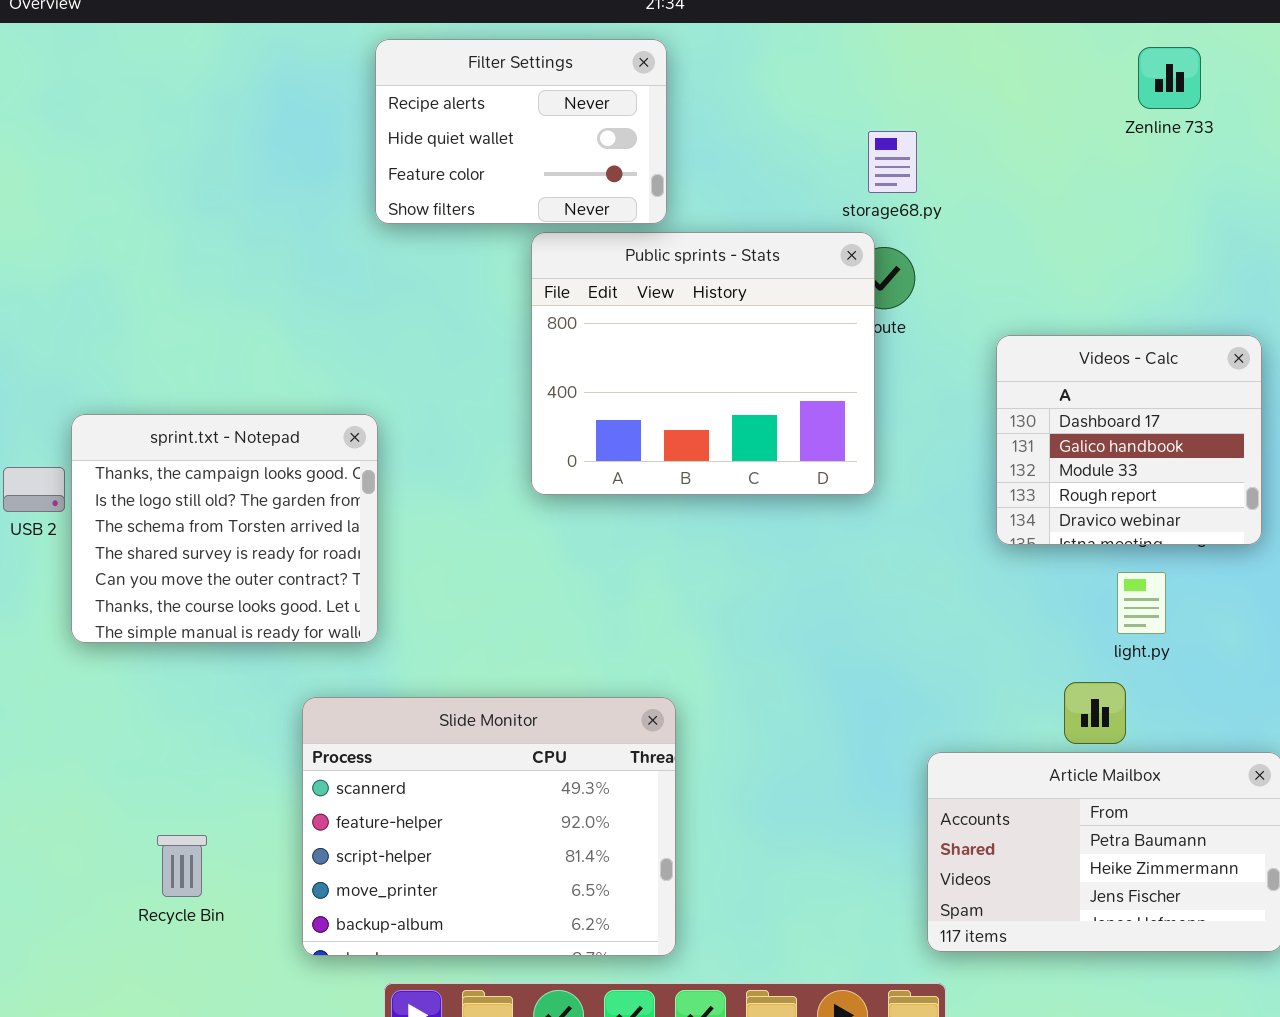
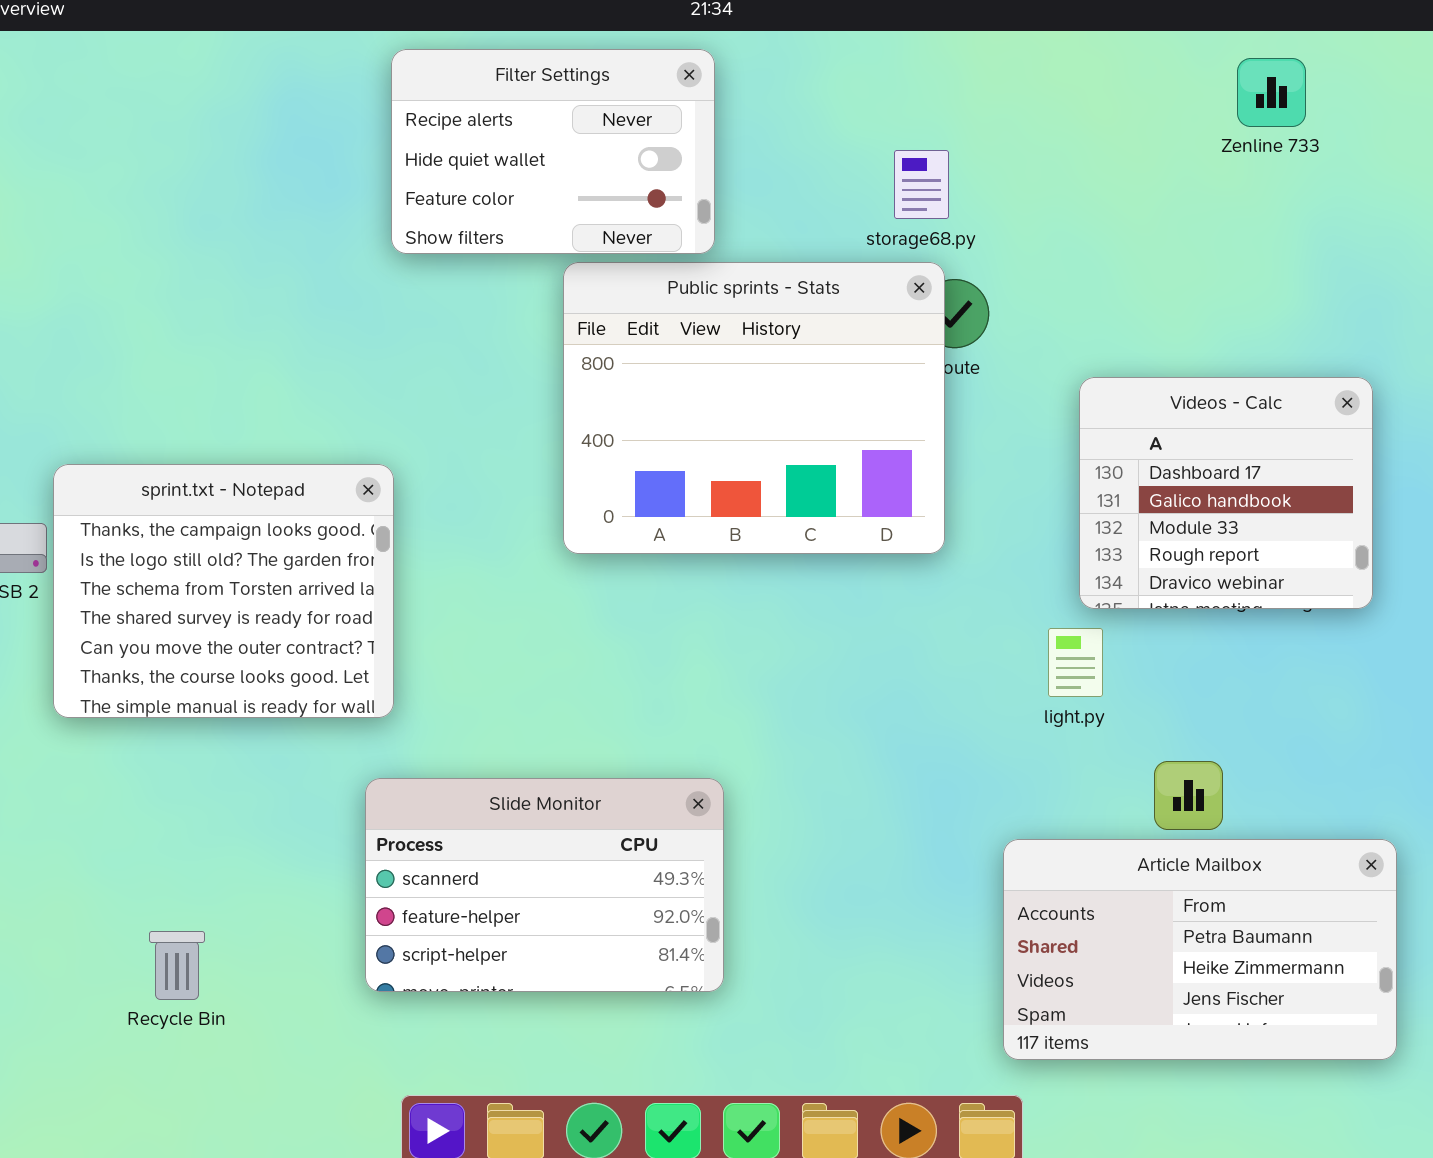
storage68.py: [868,131,917,193] -> [894,150,949,219], moved
light.py: [1117,572,1166,634] -> [1048,628,1103,697], moved
Slide Monitor: [302,697,676,956] -> [365,778,724,992], resized

